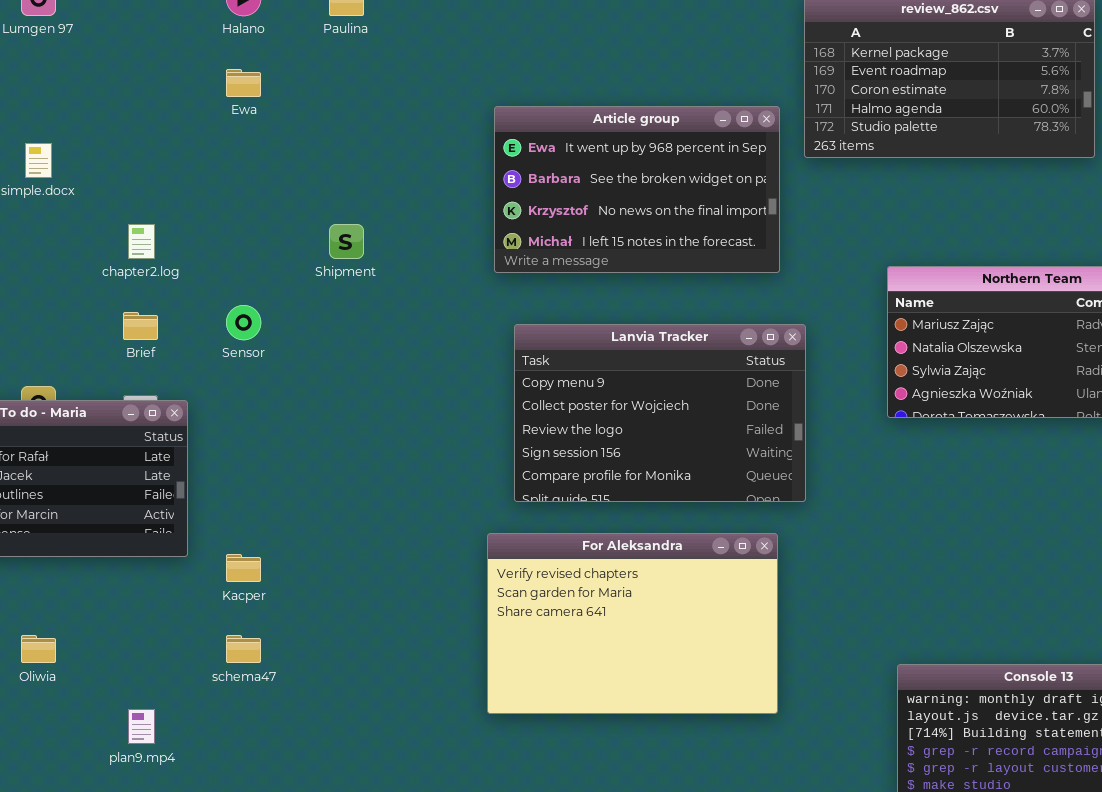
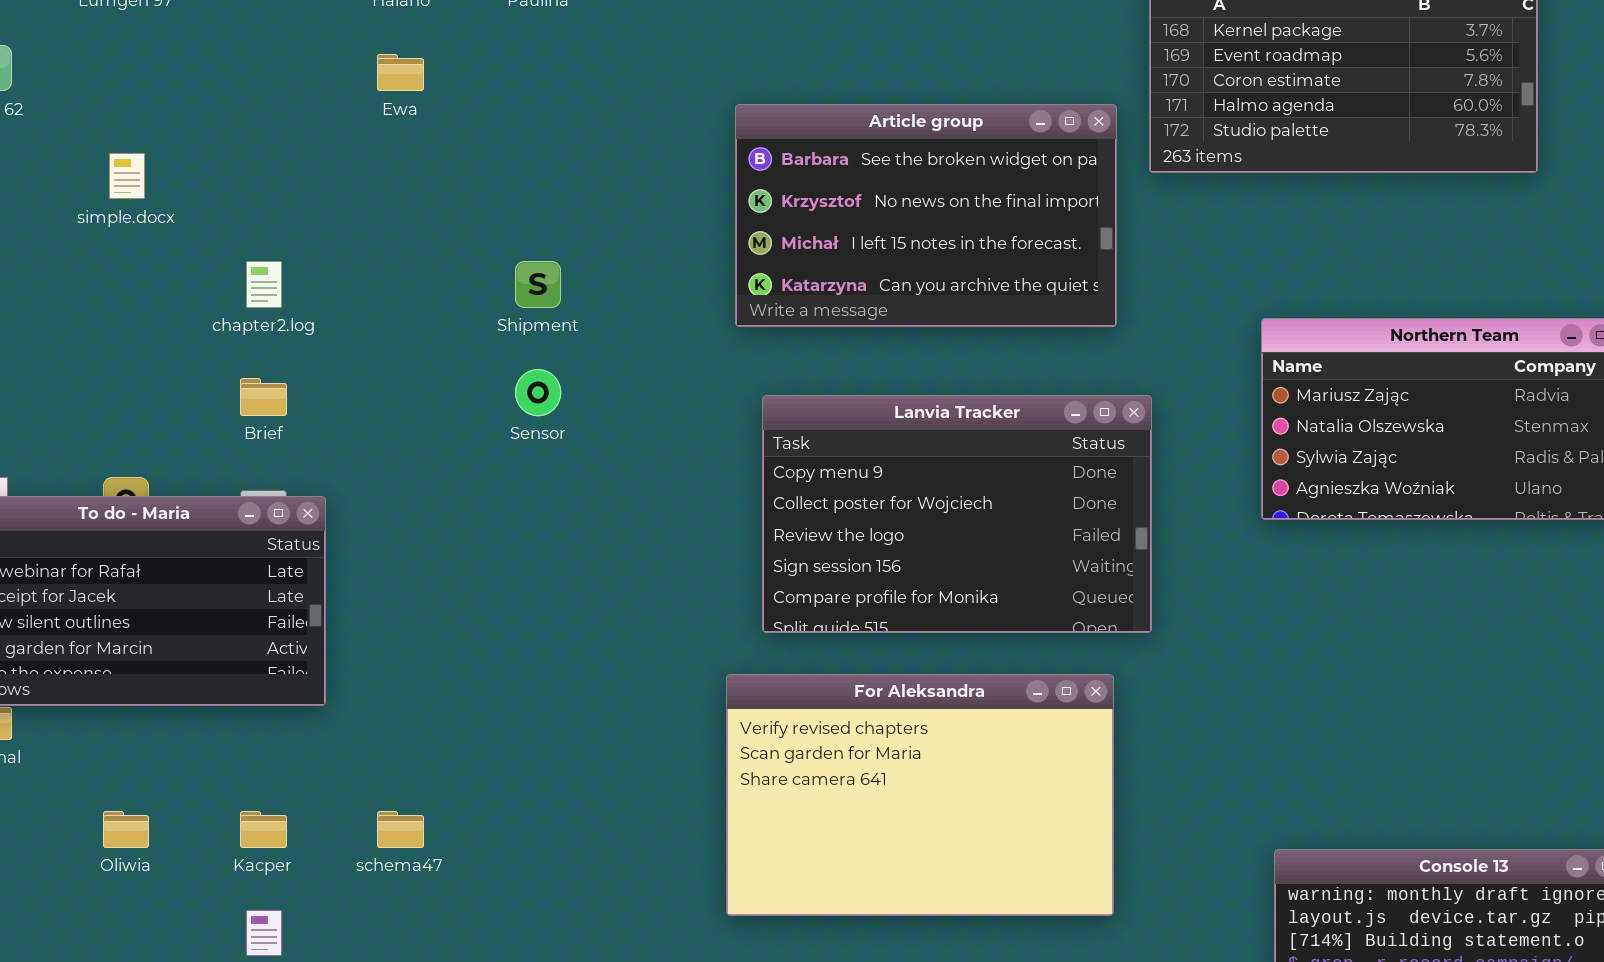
Article group: [494,106,780,273] -> [735,104,1117,327], scrolled down 1 row
Sensor: [226,305,261,340] -> [515,369,561,416], moved
Kacper: [226,554,261,582] -> [240,811,287,848], moved

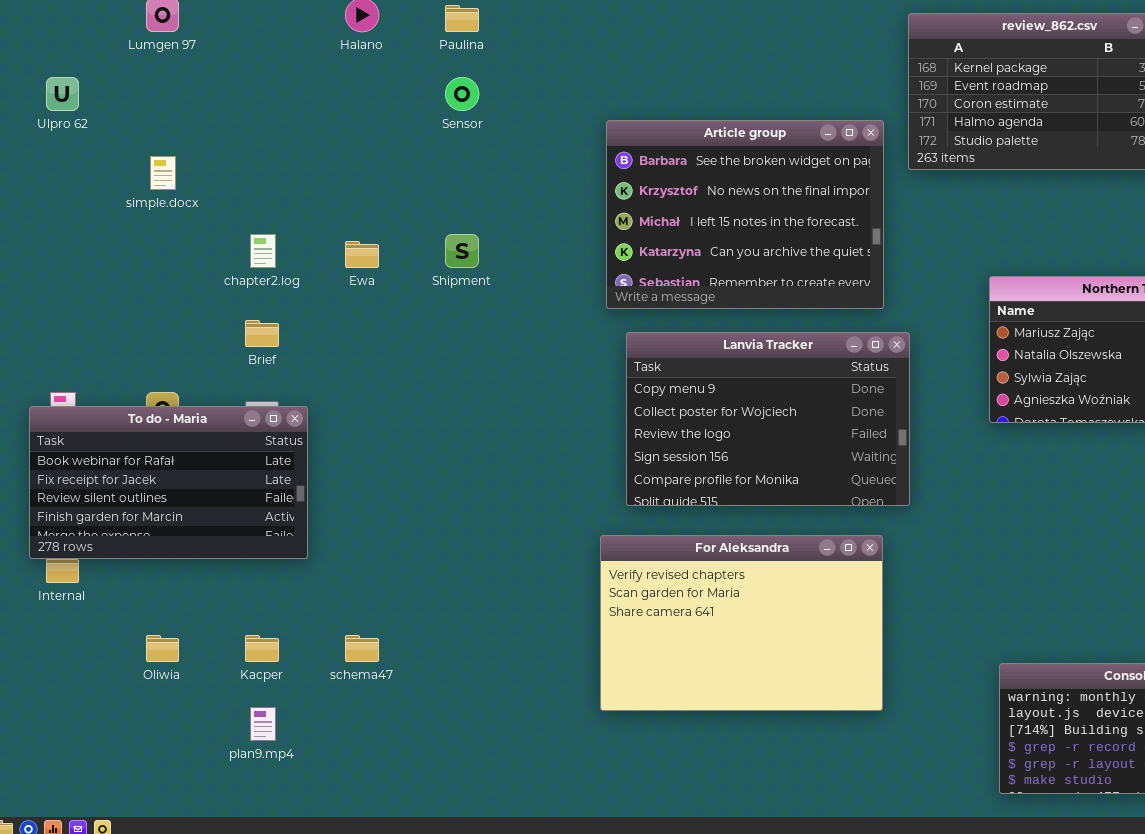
Ewa: [377,54,424,91] -> [345,241,379,268], moved
Article group: [735,104,1117,327] -> [606,120,884,309], resized
Sensor: [515,369,561,416] -> [445,77,479,111], moved

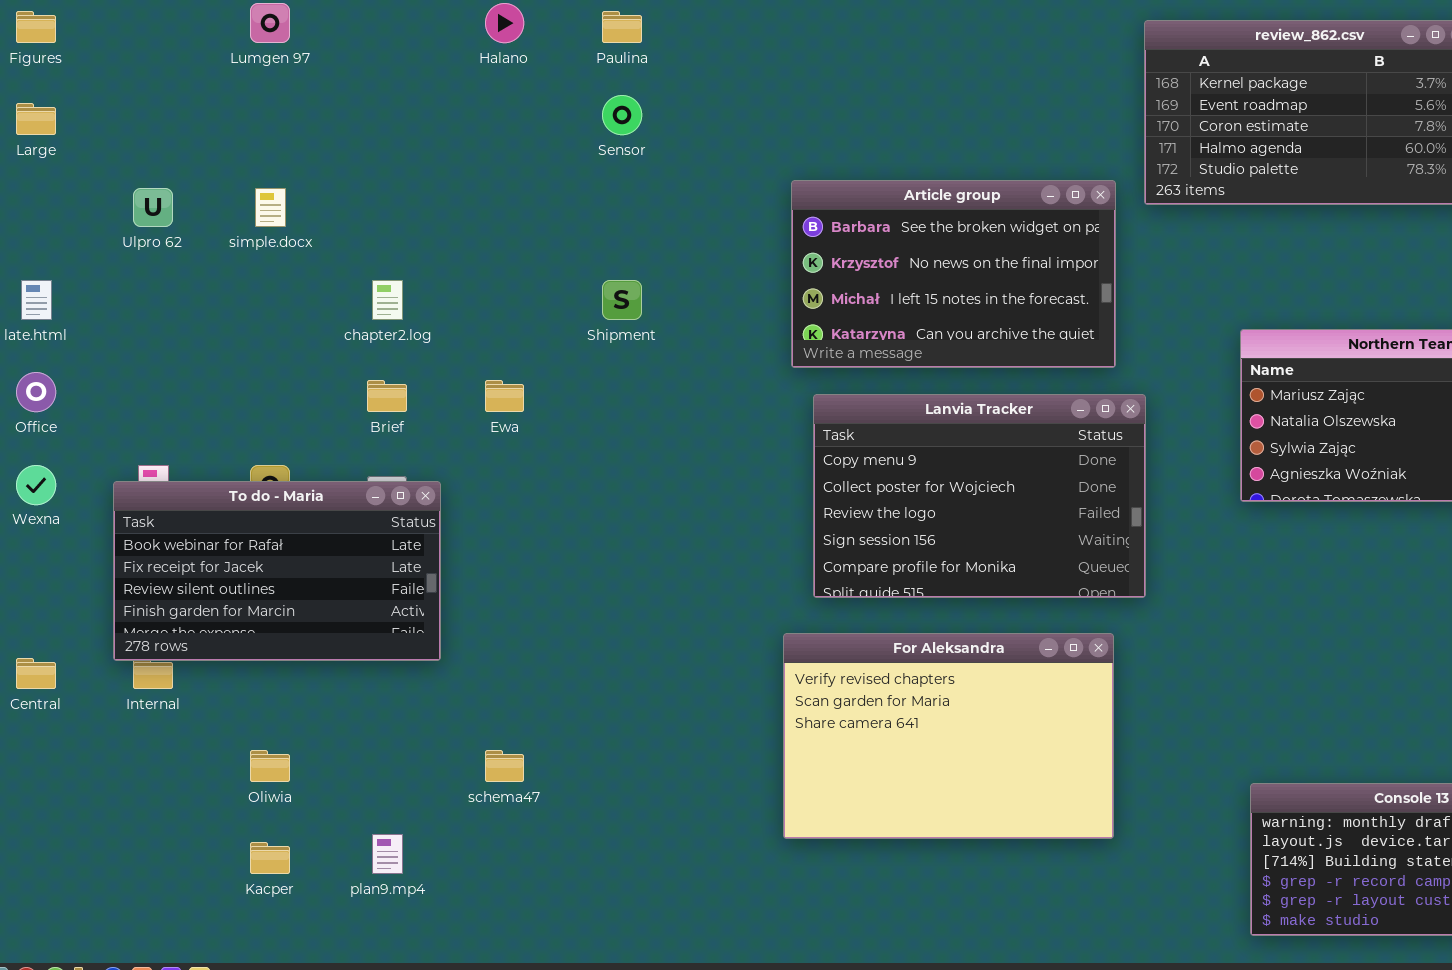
Ulpro 62: [46,77,79,111] -> [133,188,173,227], moved
Article group: [606,120,884,309] -> [791,180,1116,368], resized
Ewa: [345,241,379,268] -> [485,380,524,412], moved
Kacper: [245,635,279,662] -> [250,842,290,874], moved

